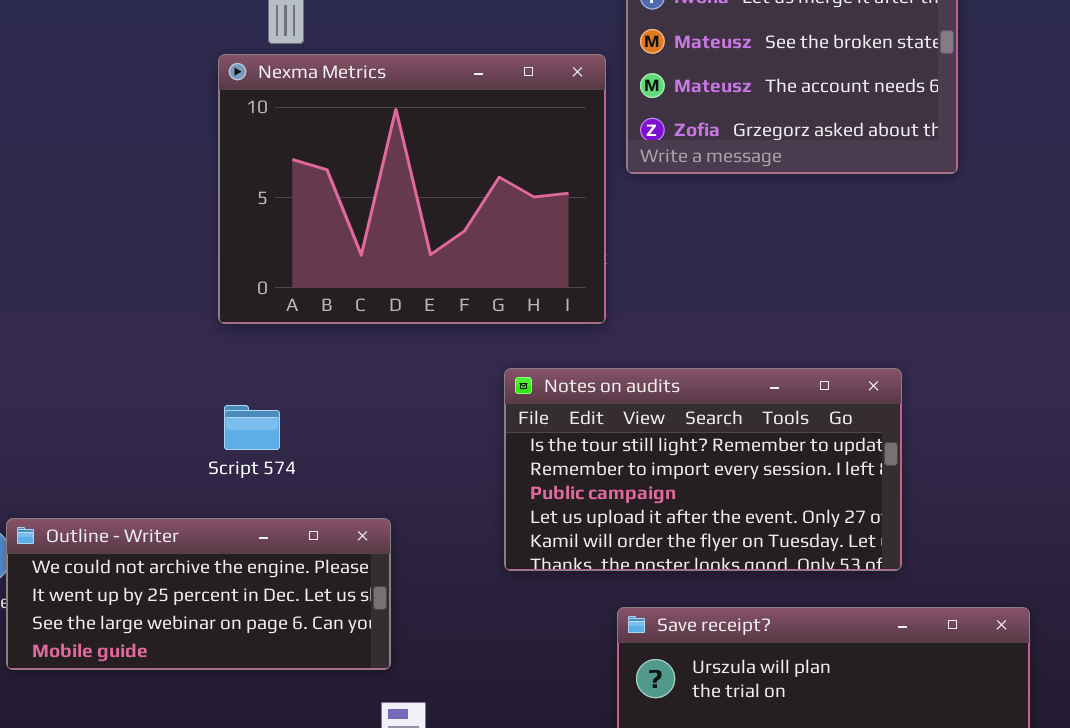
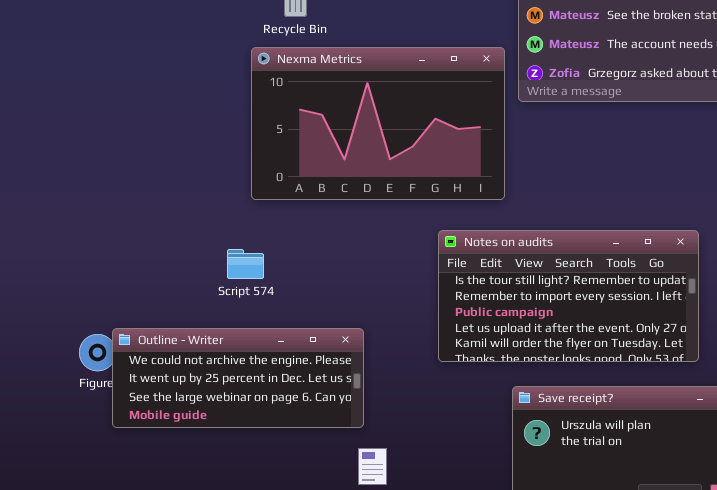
Nexma Metrics: [218,54,606,324] -> [251,47,505,200], resized
Script 574: [224,405,280,450] -> [227,249,264,279], moved

